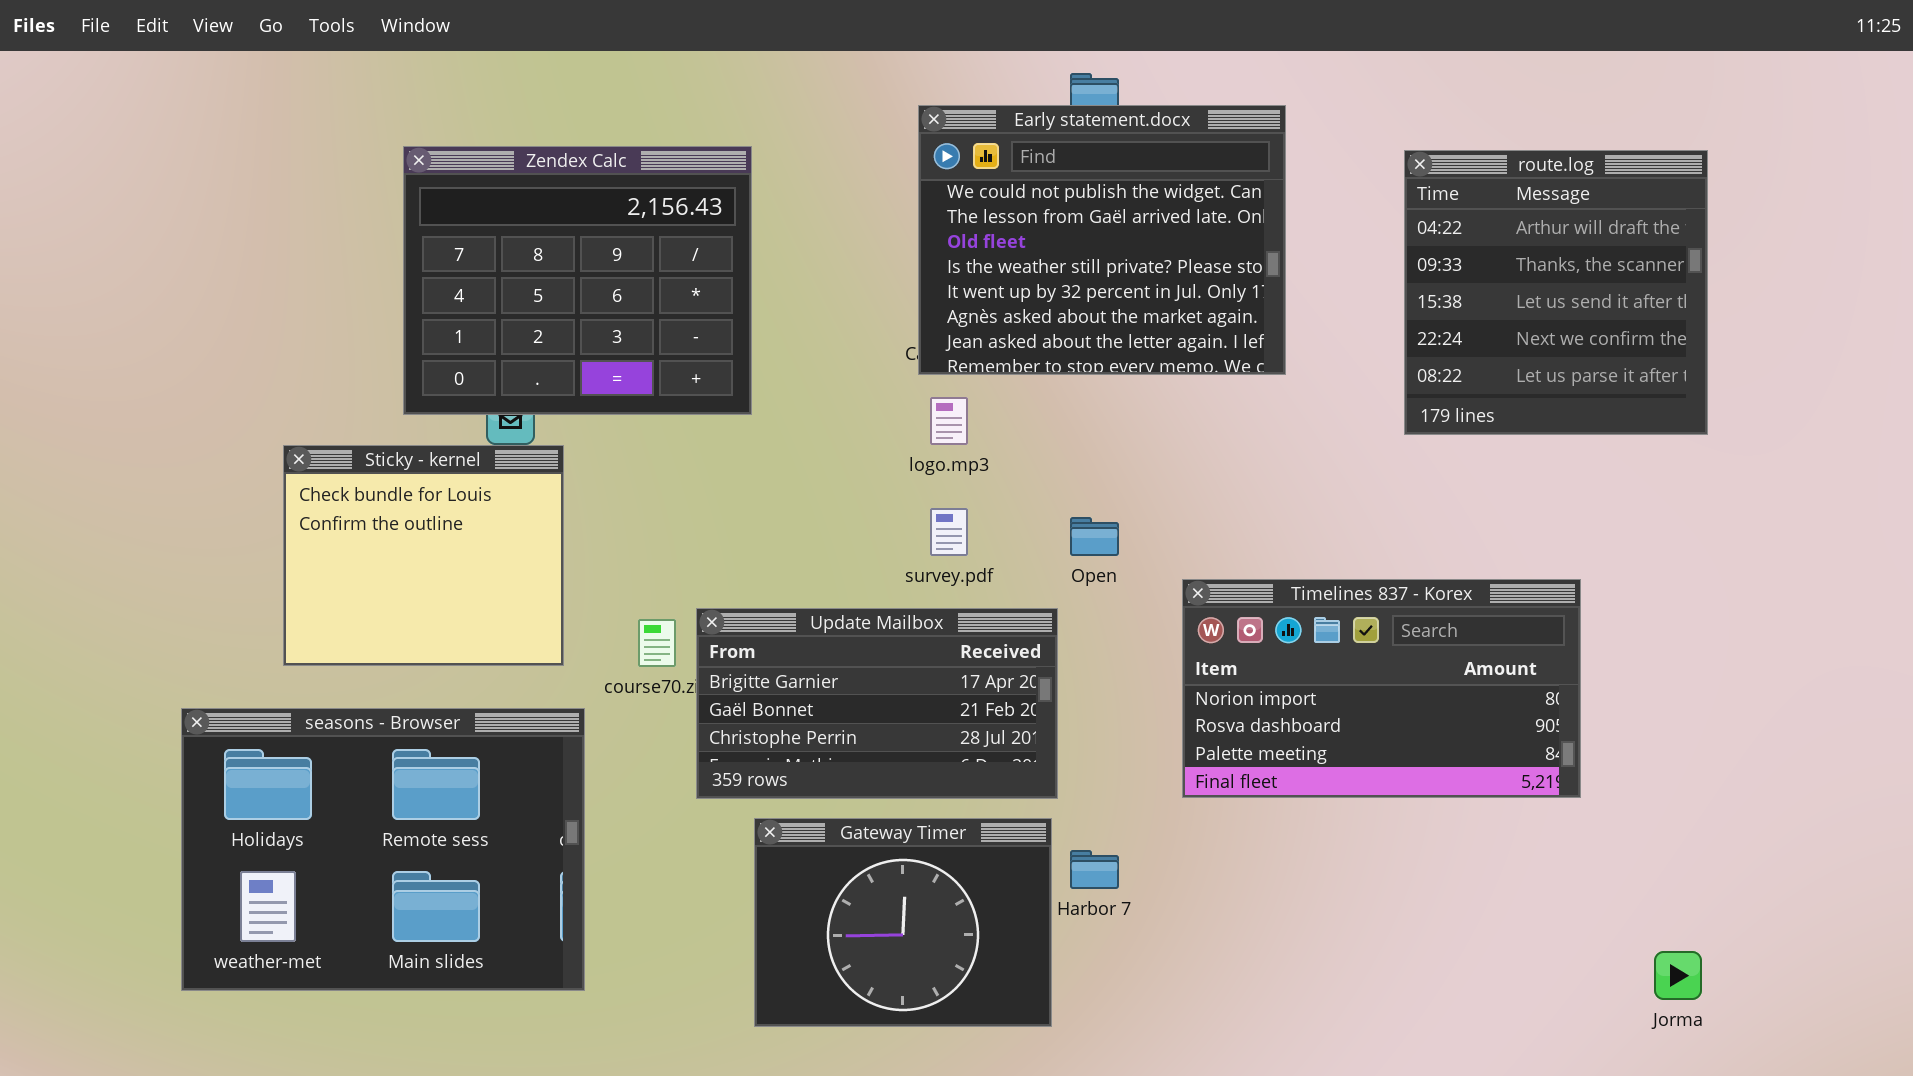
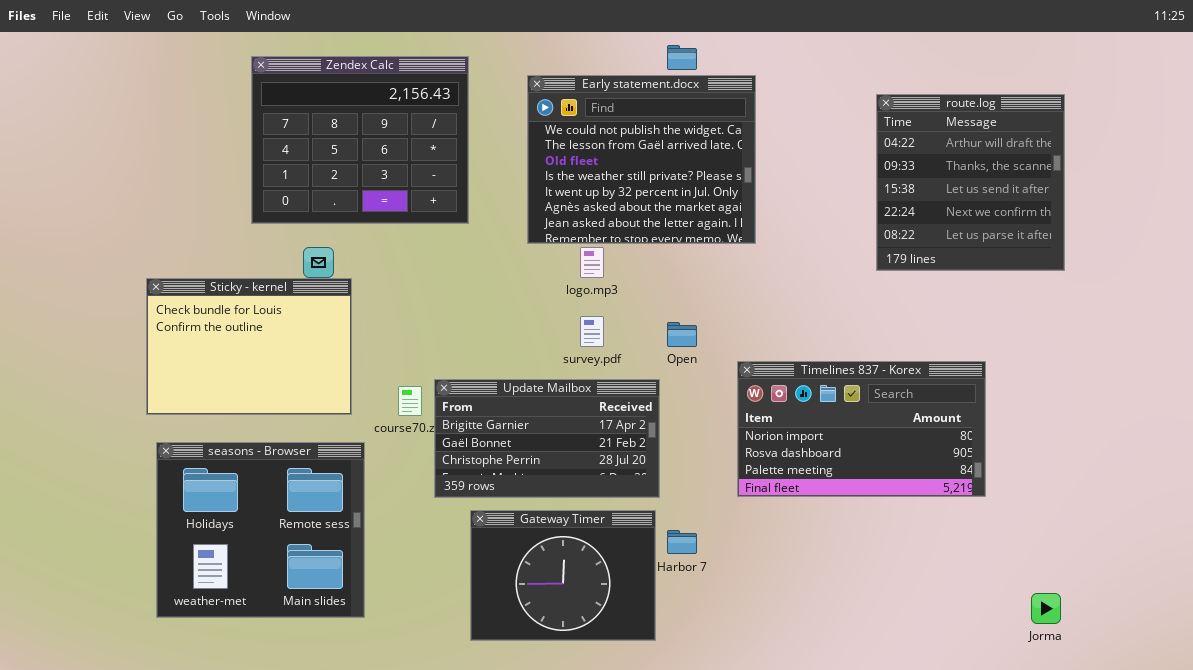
Early statement.docx: [918,105,1286,375] -> [527,75,756,244], moved
Zendex Calc: [403,146,752,415] -> [251,56,469,224], moved
Sticky - kernel: [283,445,564,666] -> [146,278,352,415], resized
seasons - Browser: [181,708,585,991] -> [156,442,365,618], resized

